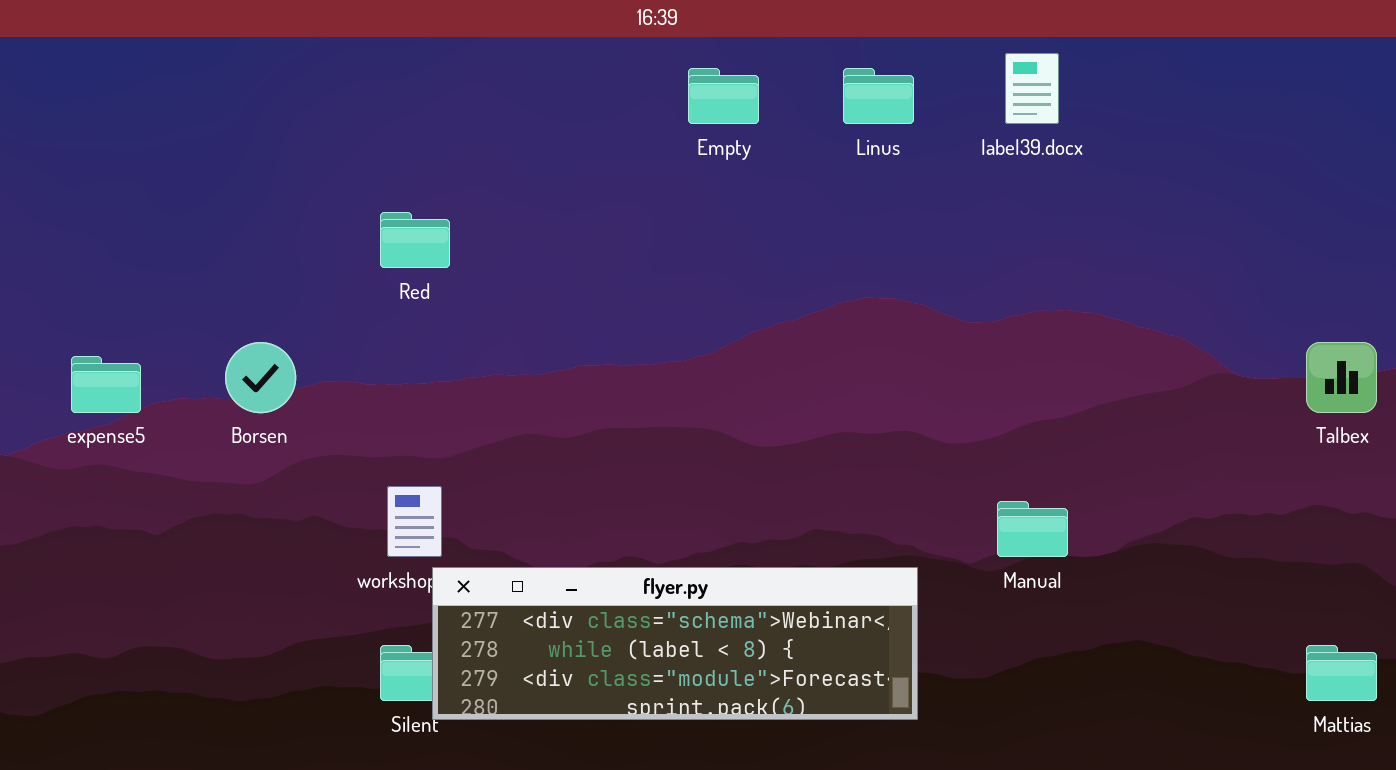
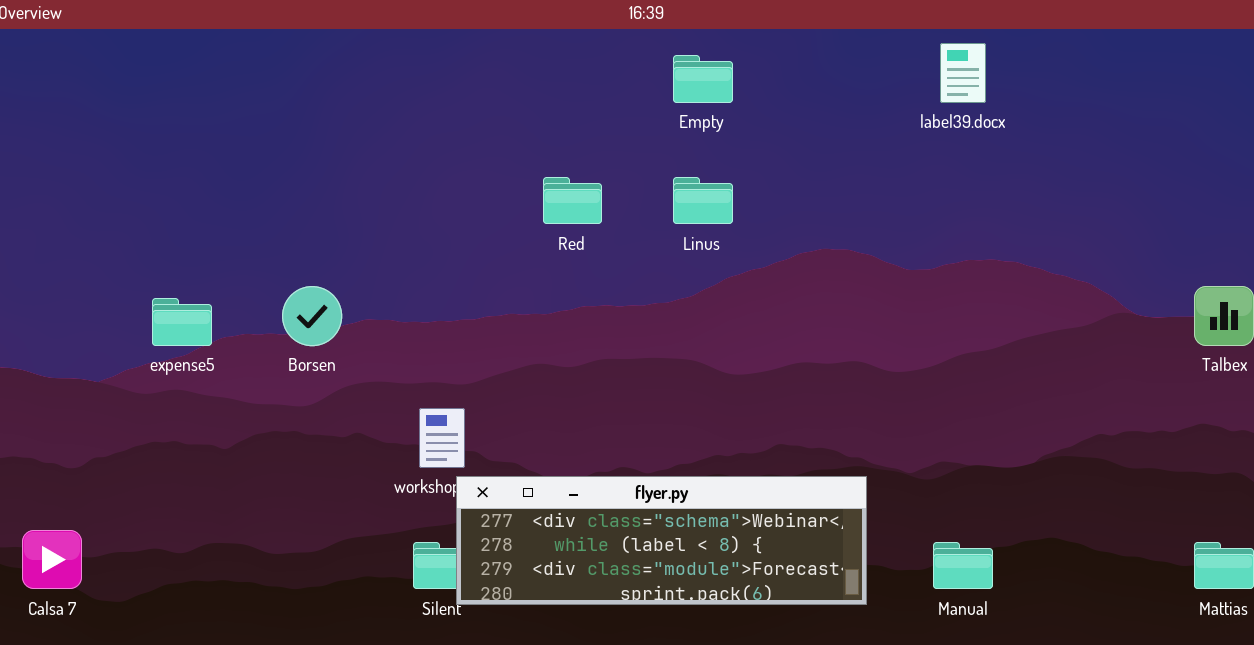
Linus: [843,68,914,124] -> [673,177,733,224], moved
Red: [380,212,450,268] -> [543,177,602,224], moved
Manual: [997,501,1068,557] -> [933,542,993,589], moved

